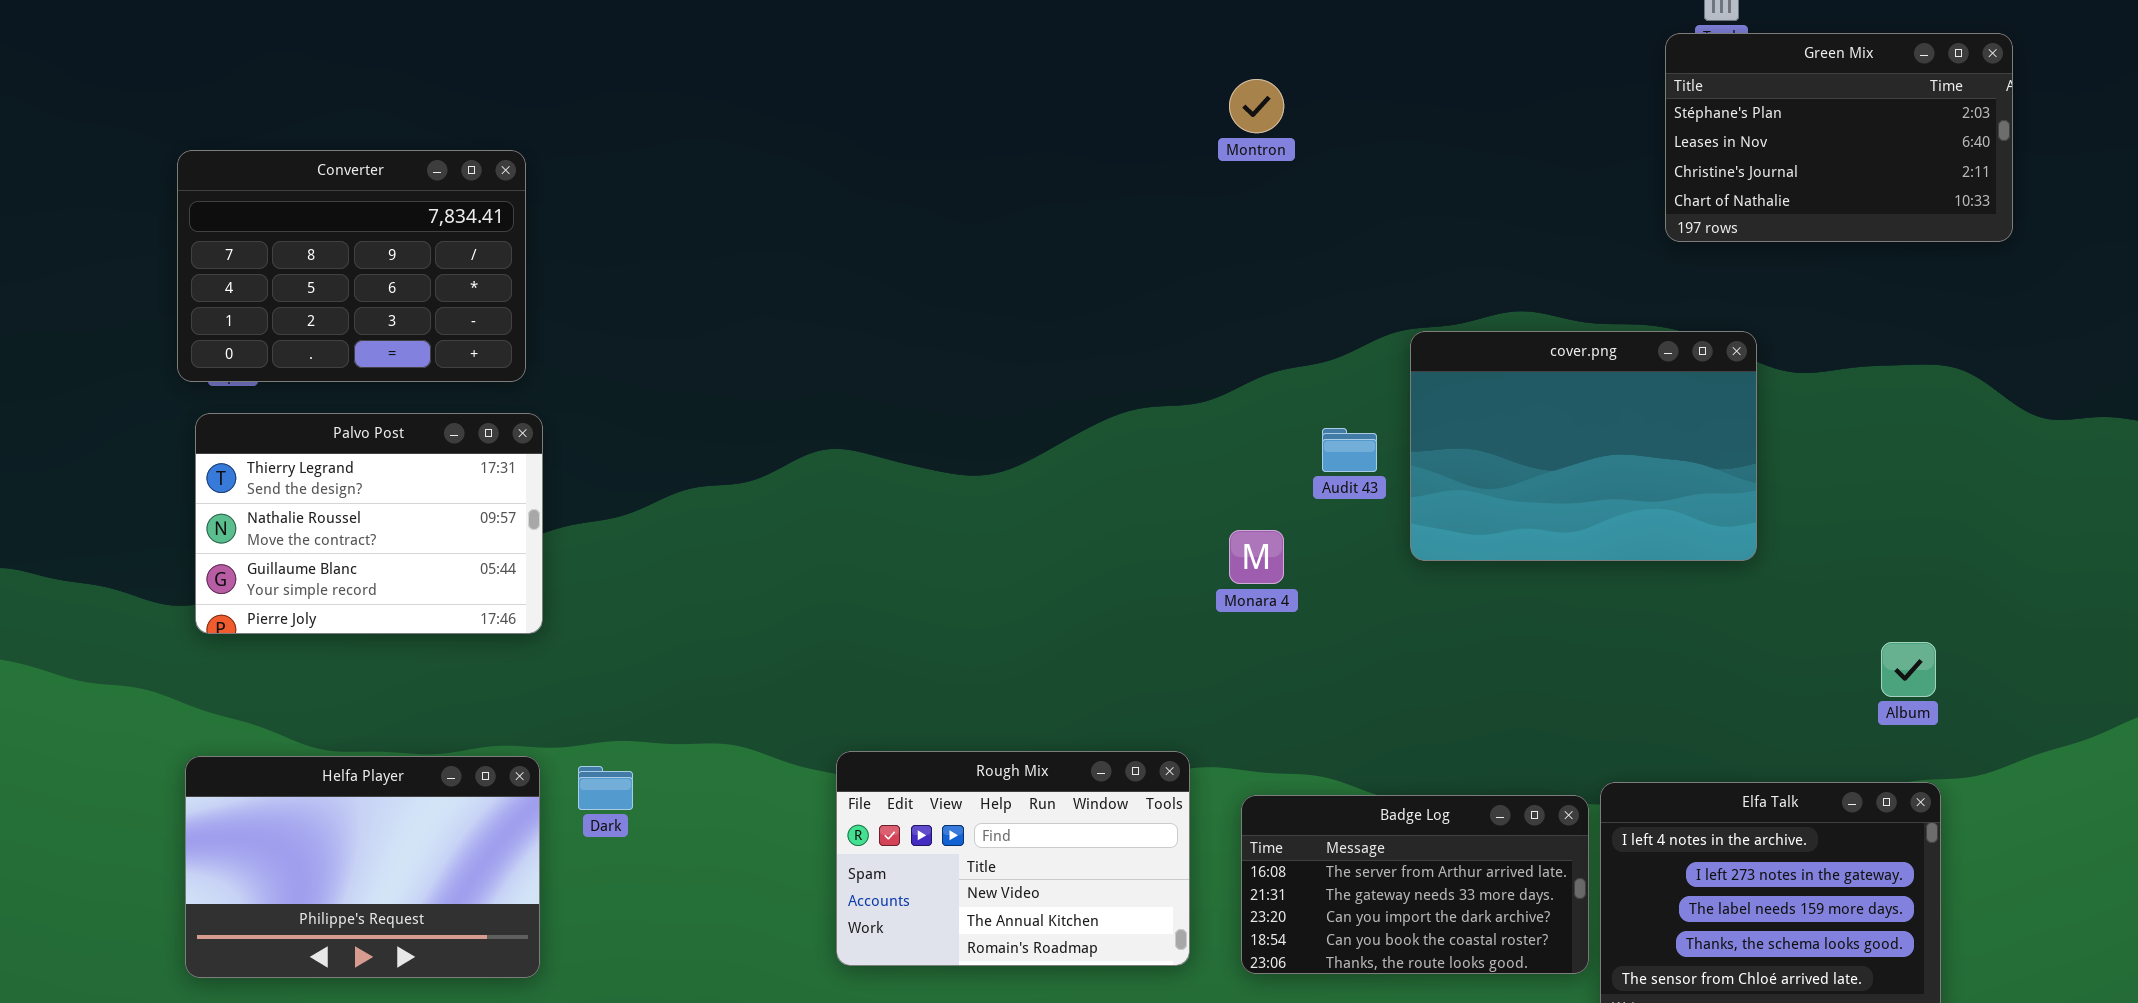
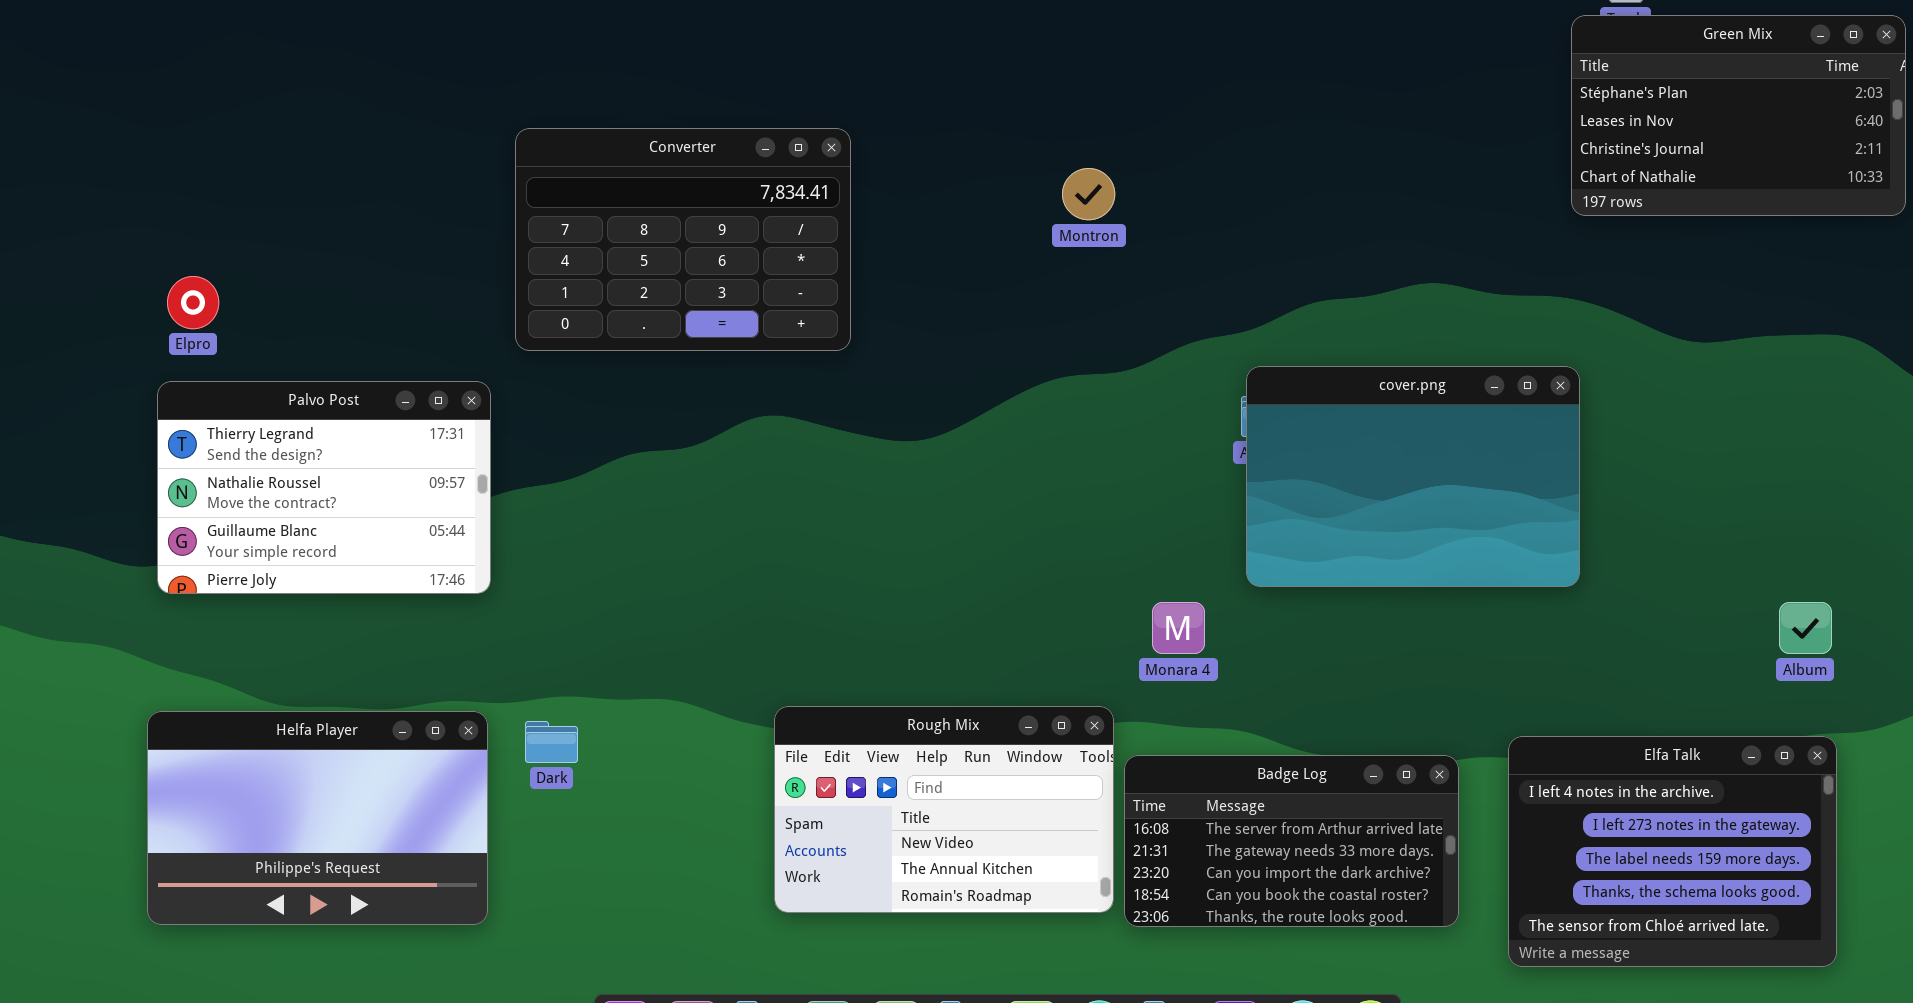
Montron: [1229,79,1284,133] -> [1062,168,1115,220], moved
Converter: [177,150,526,382] -> [515,128,851,351], moved
cover.png: [1410,331,1757,561] -> [1246,366,1580,587], moved
Monara 4: [1229,530,1284,584] -> [1152,602,1205,654], moved
Badge Log: [1241,795,1589,974] -> [1124,755,1459,927], moved

